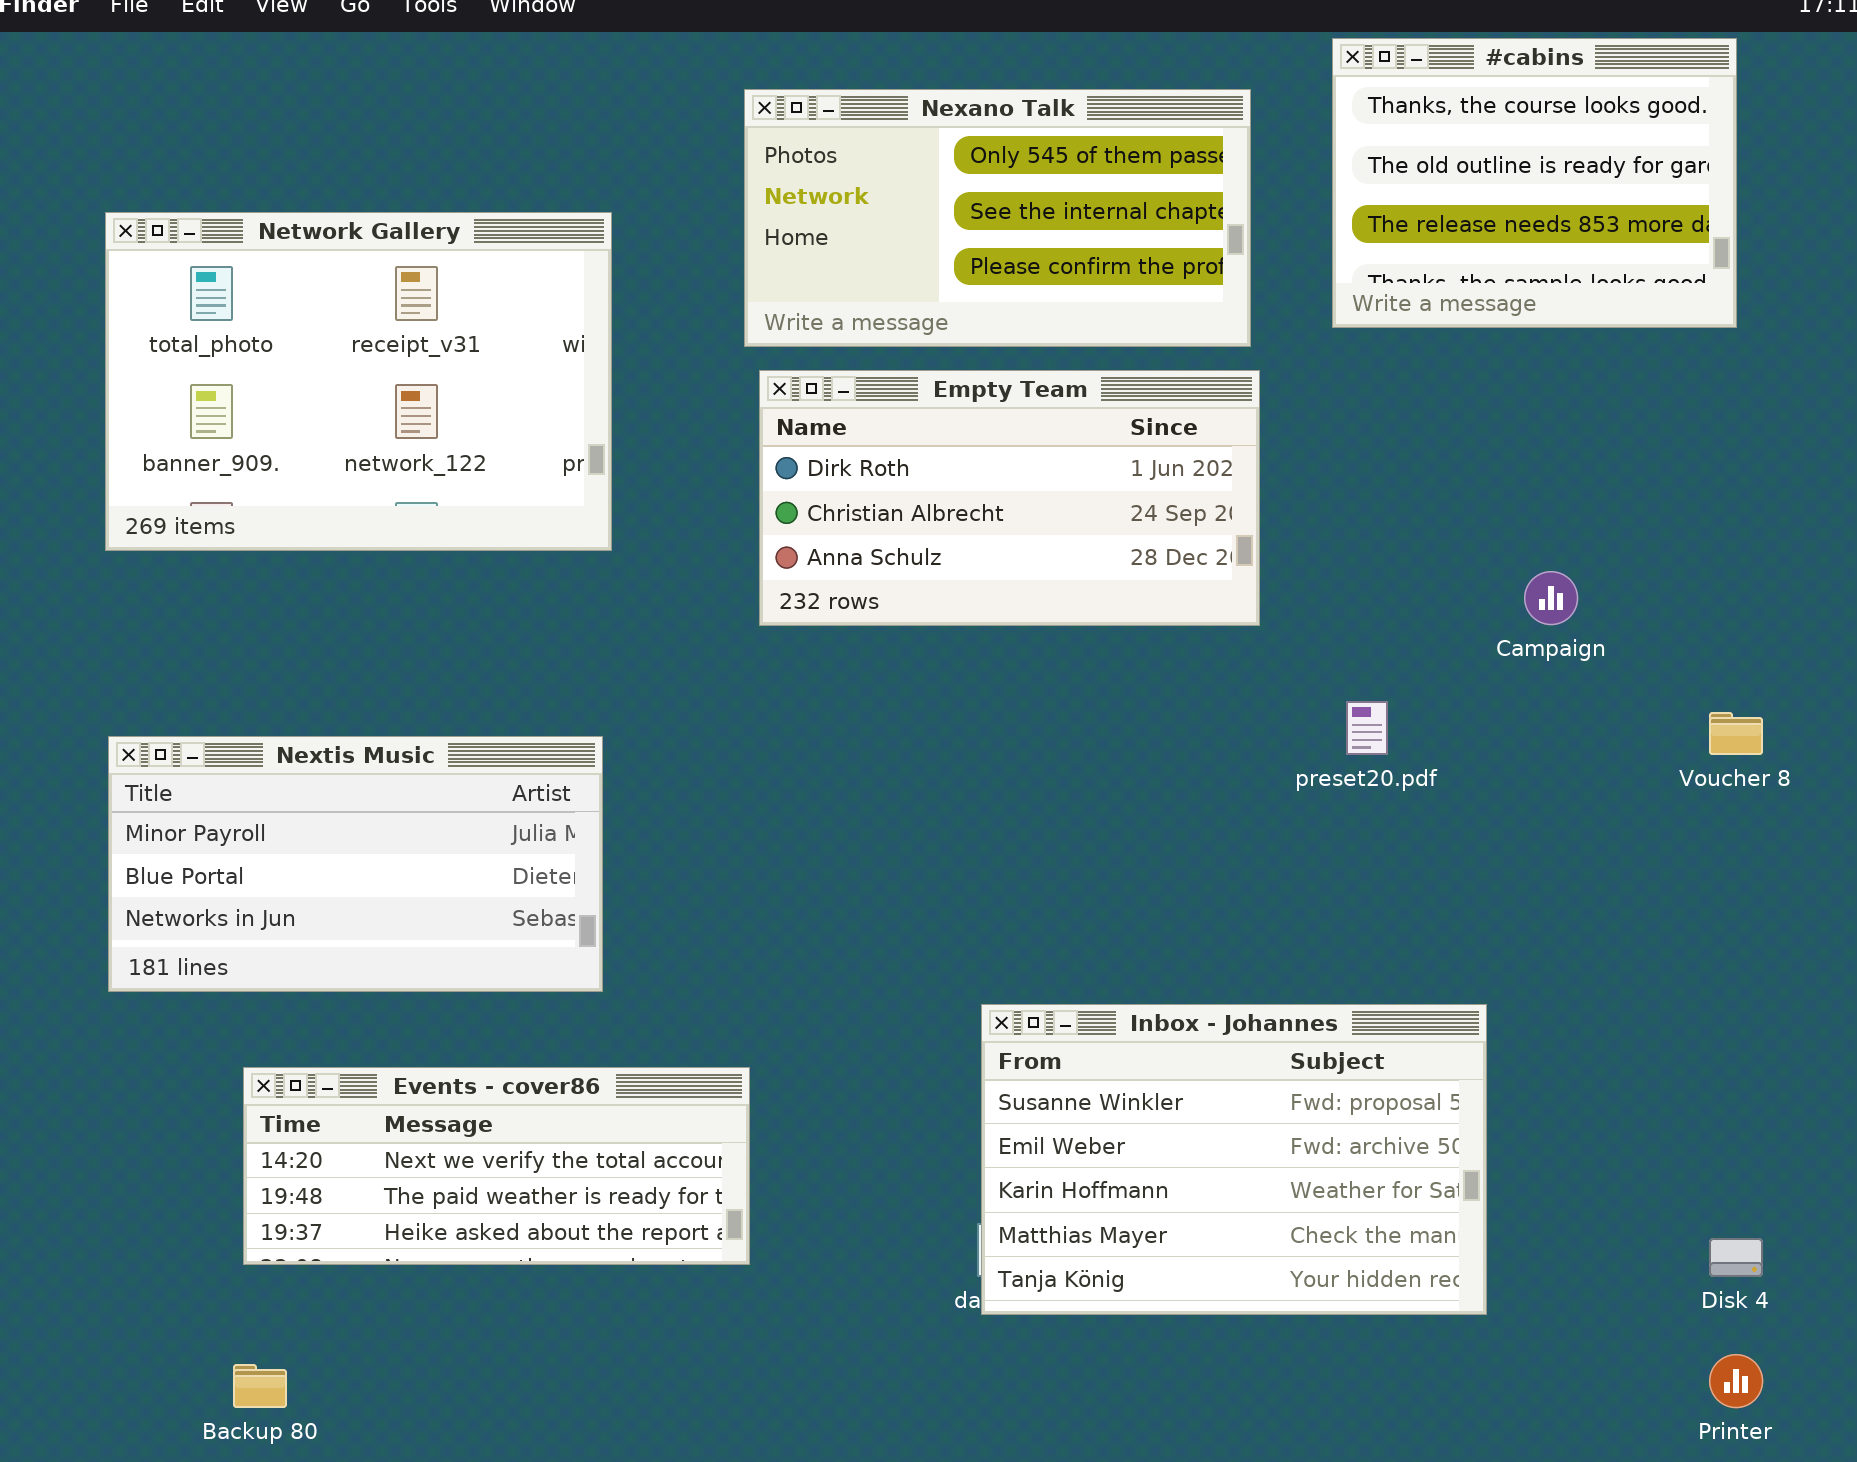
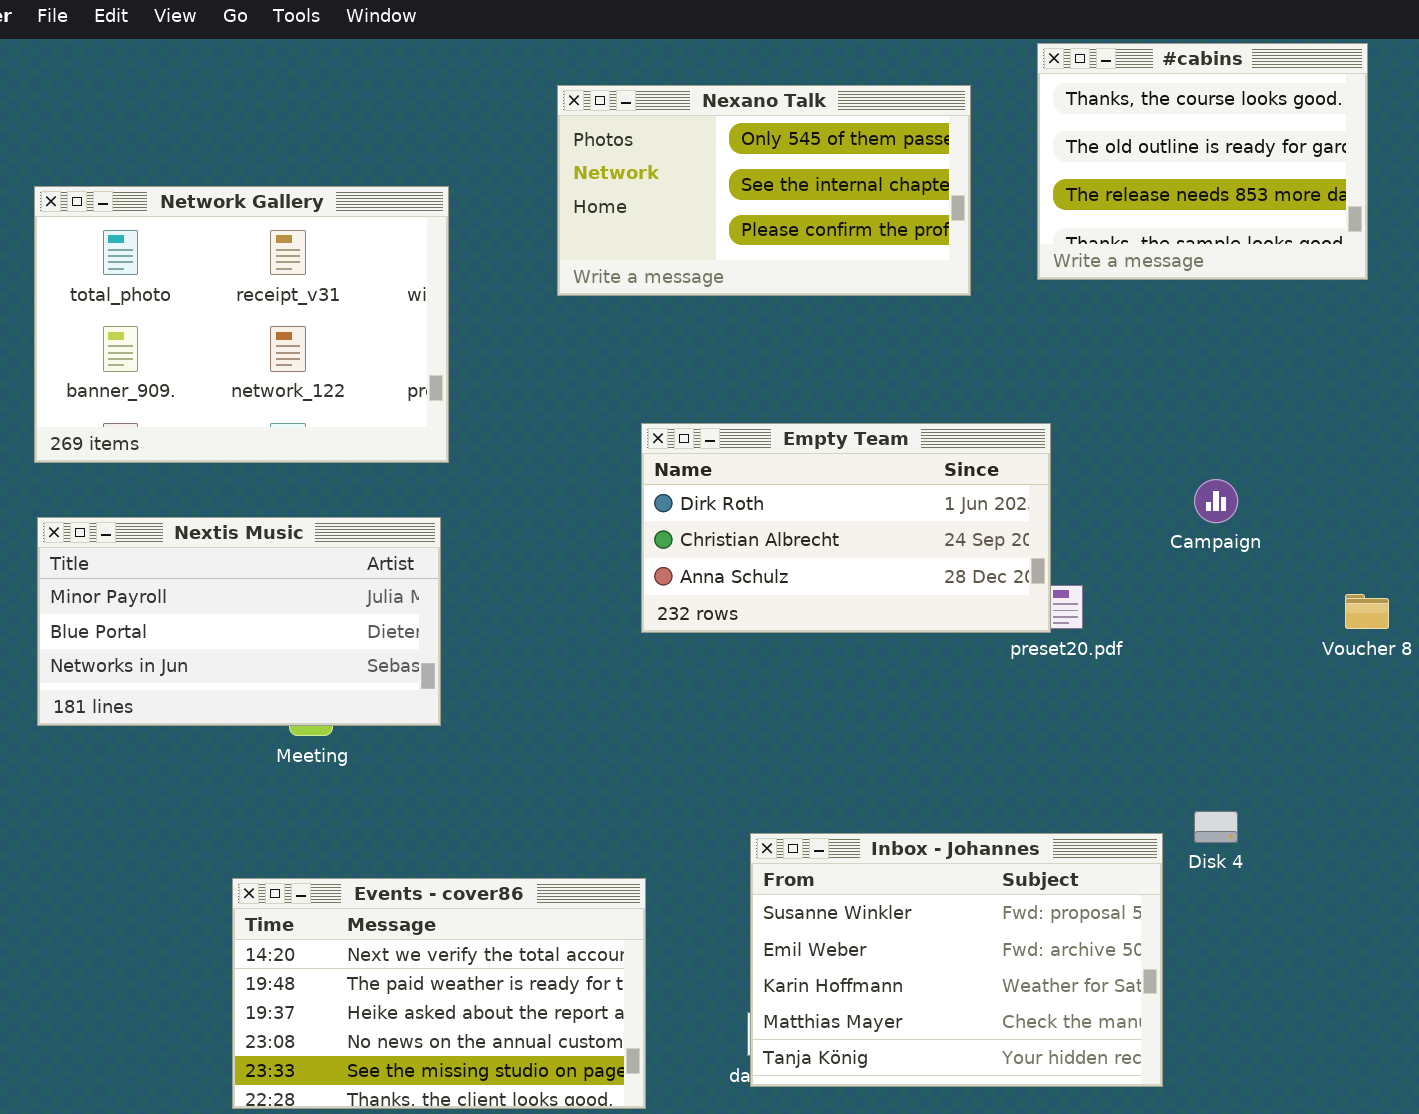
Empty Team: [759,370,1260,626] -> [641,423,1051,633], moved
Nextis Music: [108,736,603,992] -> [37,517,441,726], moved
Events - cover86: [243,1067,750,1265] -> [232,878,646,1109], moved, resized
Disk 4: [1709,1238,1763,1277] -> [1194,811,1238,843], moved

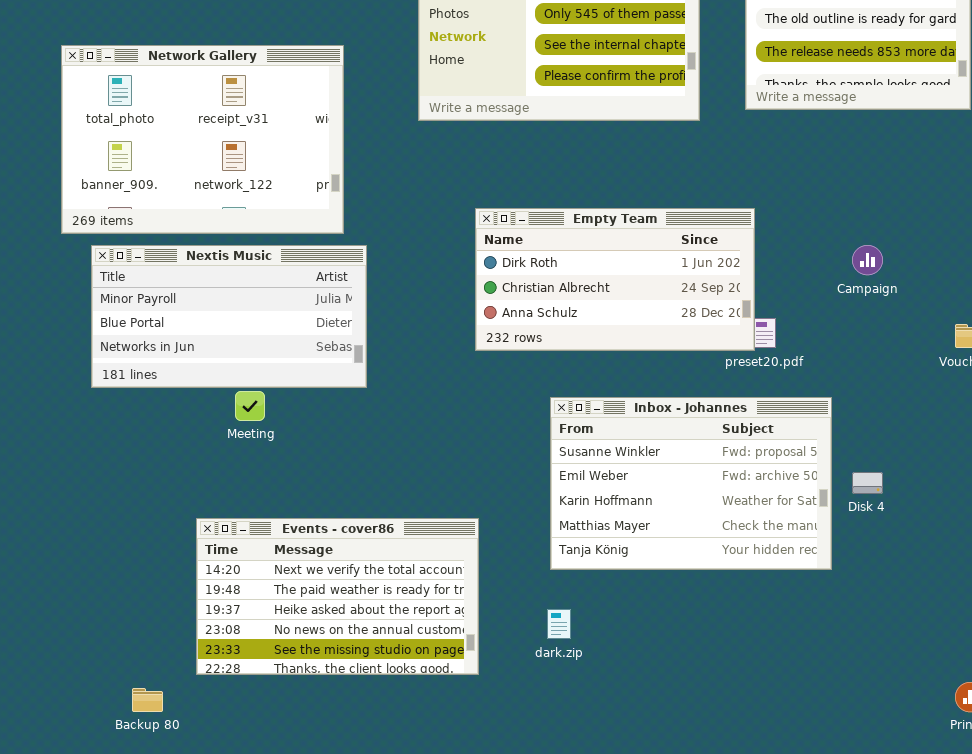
Nextis Music: [37,517,441,726] -> [91,245,367,388], moved
Inbox - Johannes: [750,833,1163,1087] -> [550,397,832,570], moved

